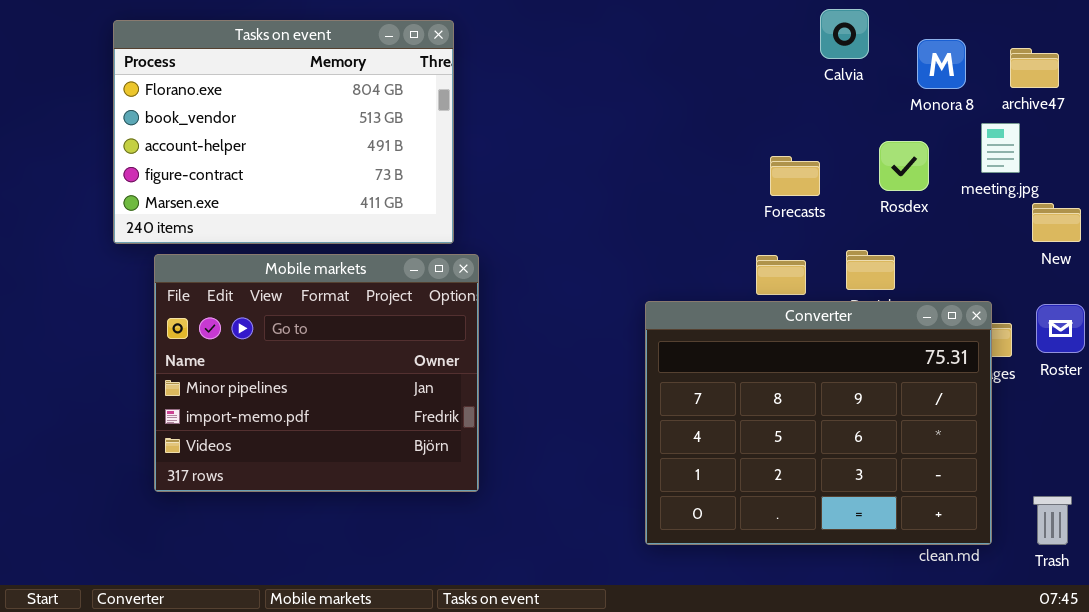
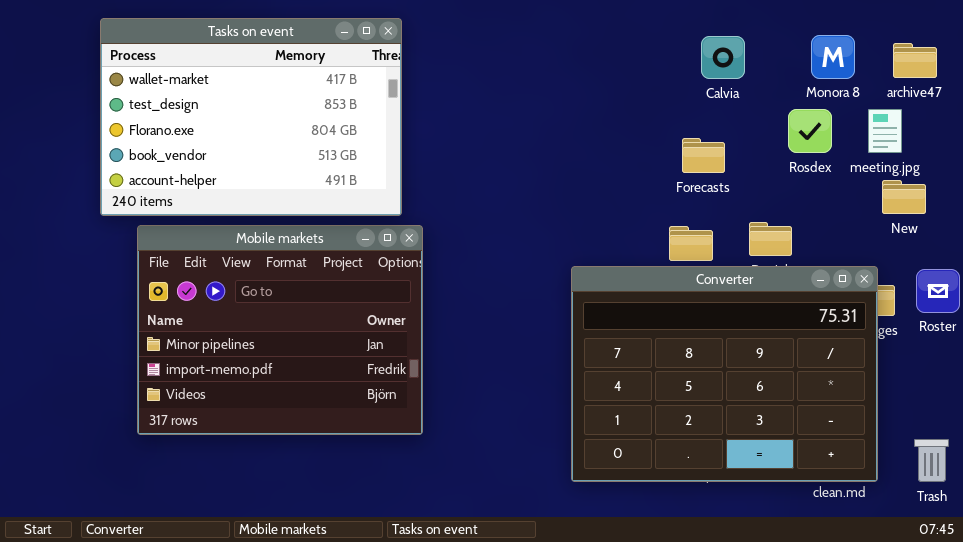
Calvia: [820,9,869,59] -> [701,36,745,79], moved
Tasks on event: [113,20,454,244] -> [100,18,402,216], scrolled up 2 rows
Rosdex: [879,141,929,191] -> [788,109,832,153], moved
New: [1032,203,1081,242] -> [882,180,926,214], moved

